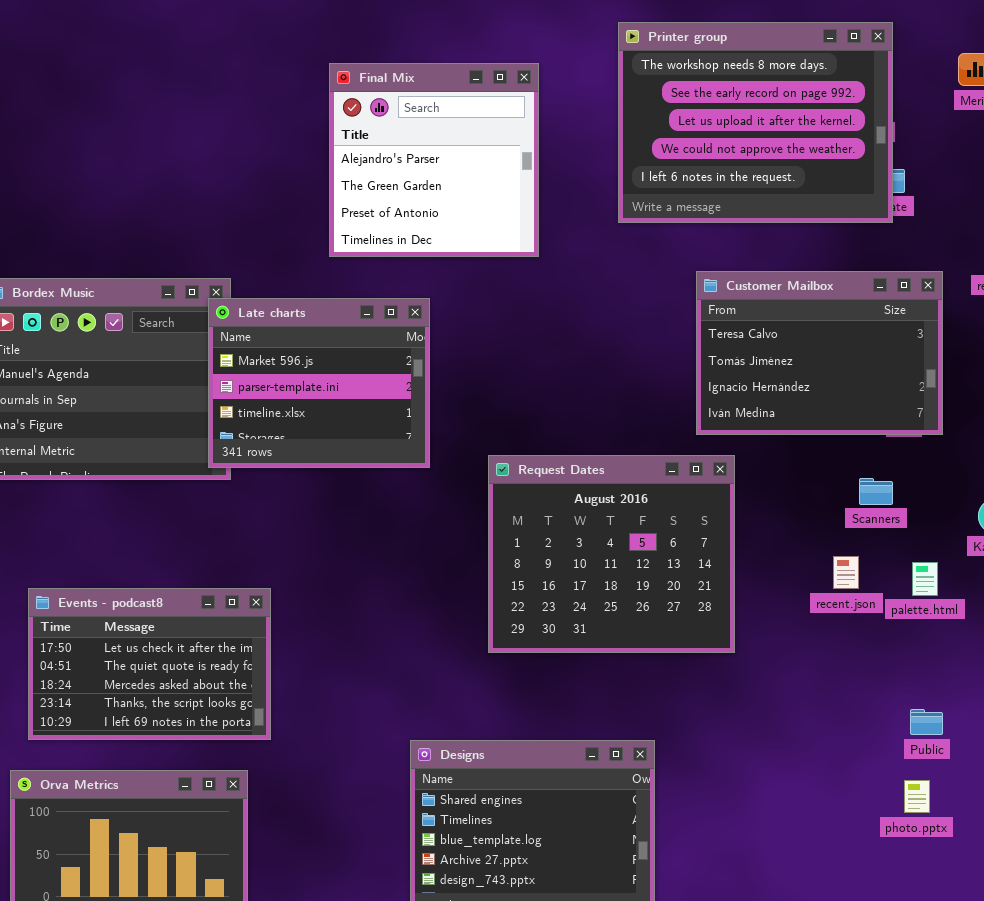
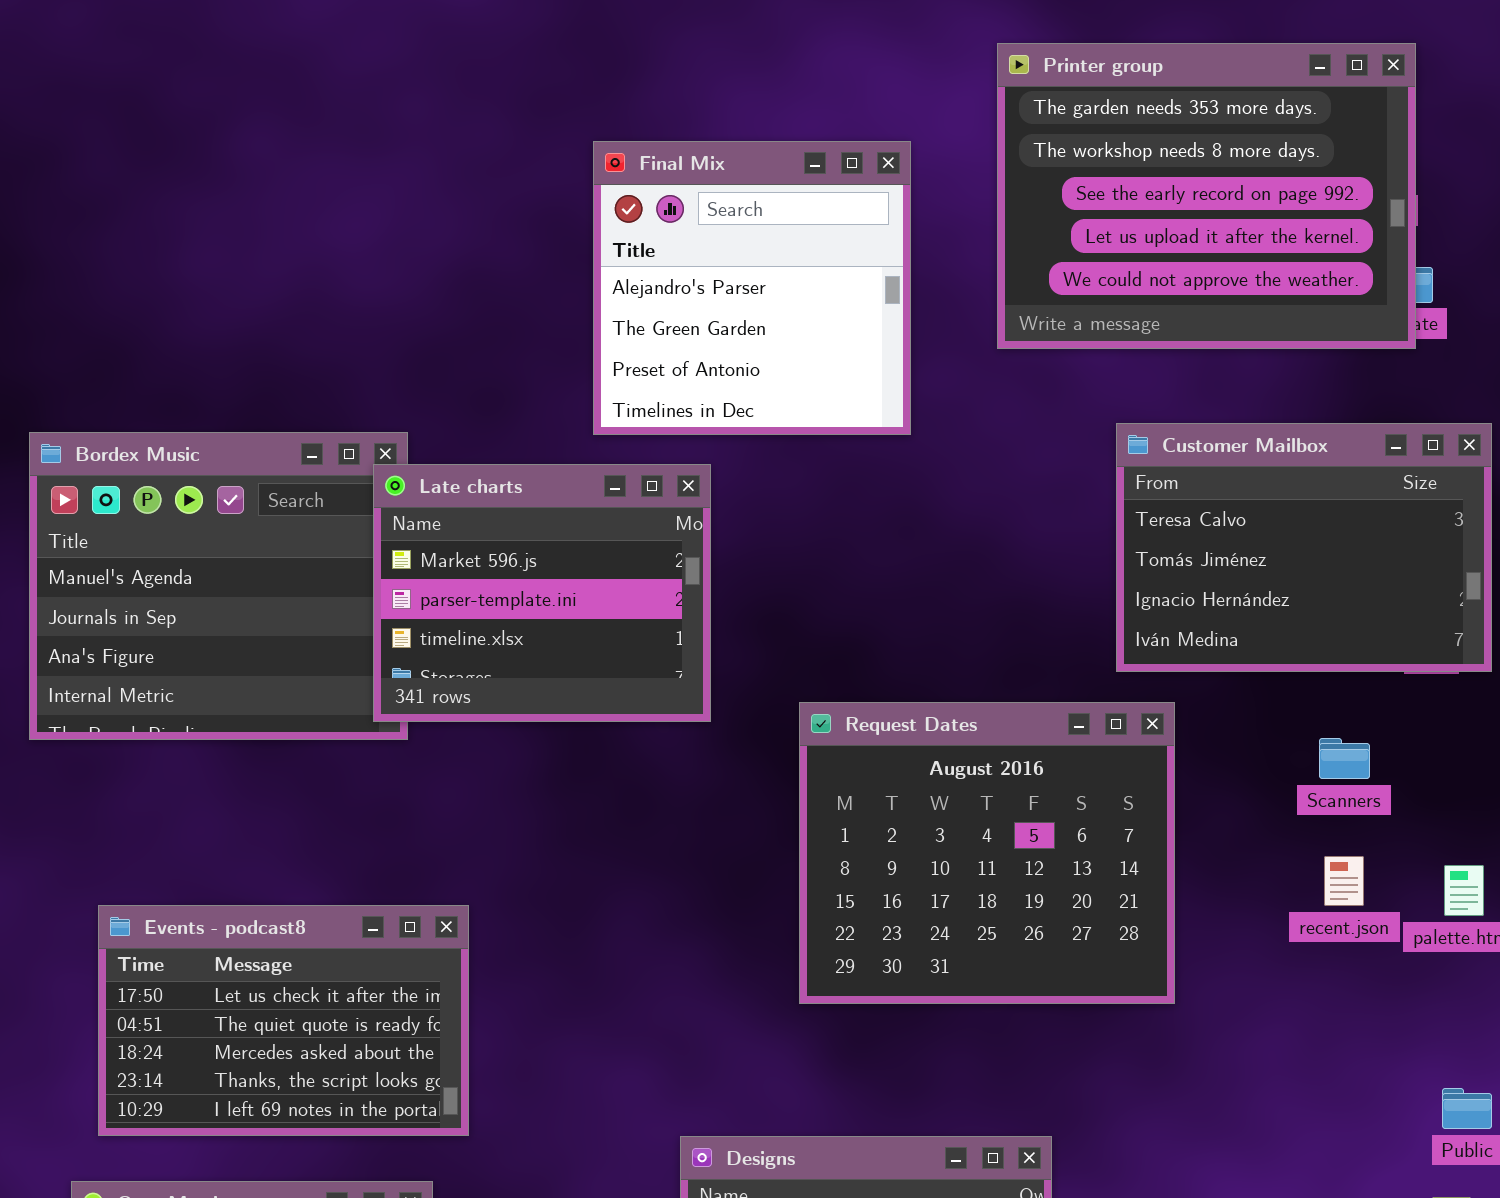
Printer group: [618,22,893,223] -> [997,43,1416,349], scrolled up 1 row
Final Mix: [329,63,539,257] -> [593,141,911,435], moved
Scanners: [859,478,893,505] -> [1319,738,1370,779], moved

